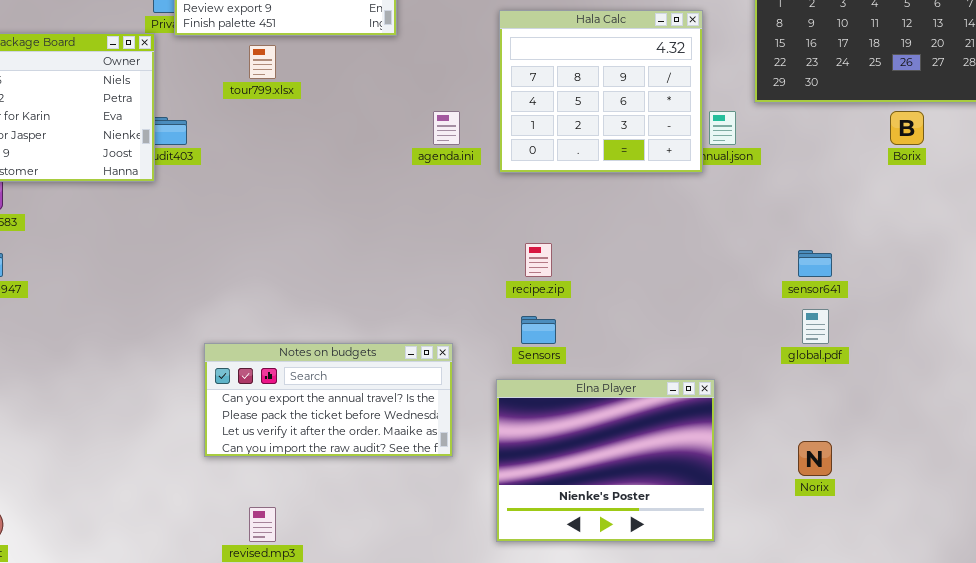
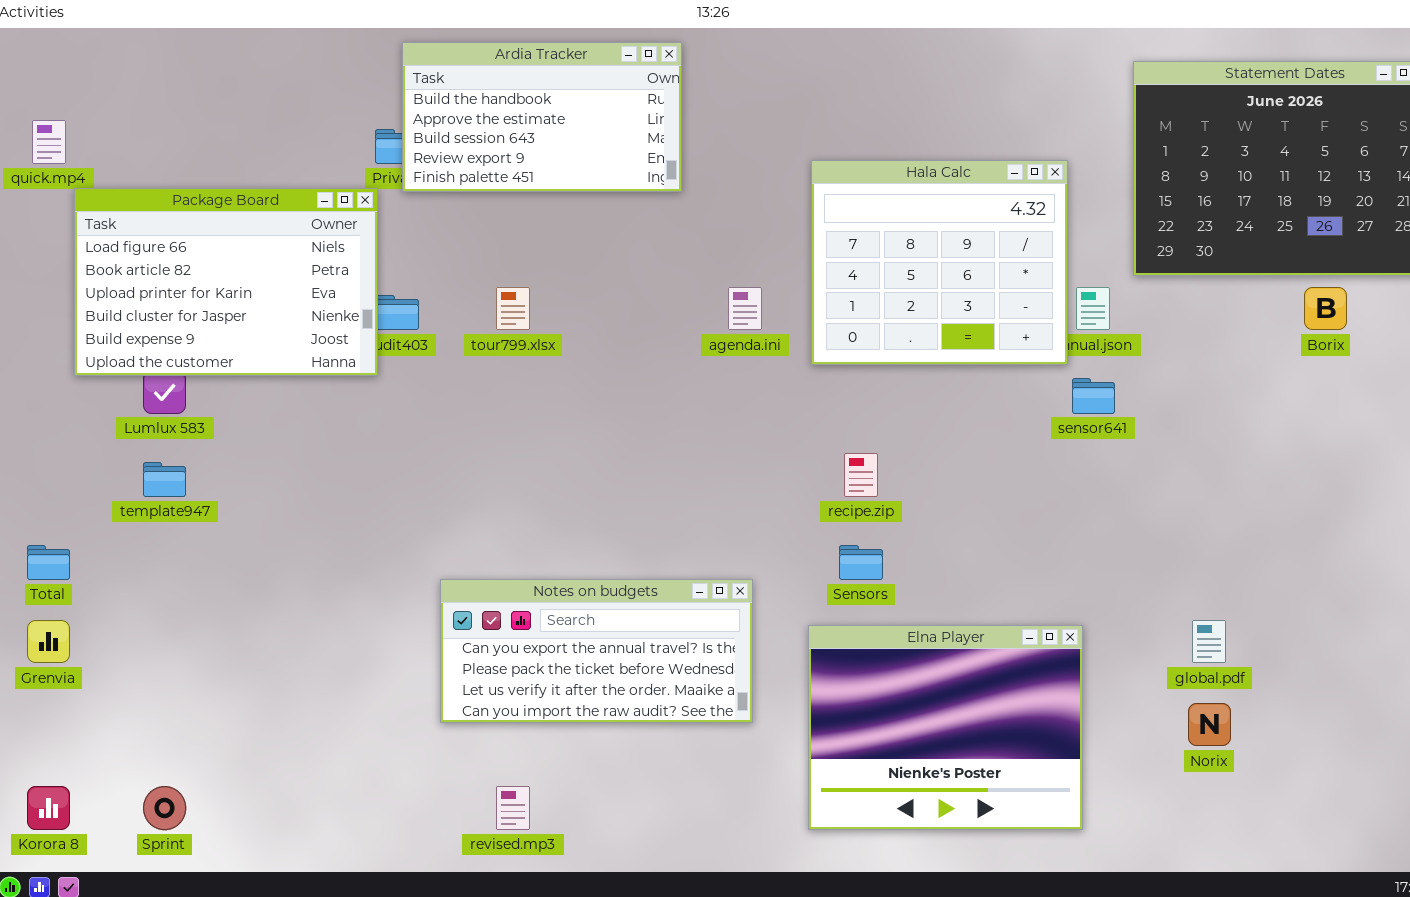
tour799.xlsx: [249,45,276,79] -> [496,287,530,330], moved
sensor641: [798,250,832,277] -> [1072,378,1115,414], moved
global.pdf: [802,309,829,344] -> [1192,620,1226,663], moved

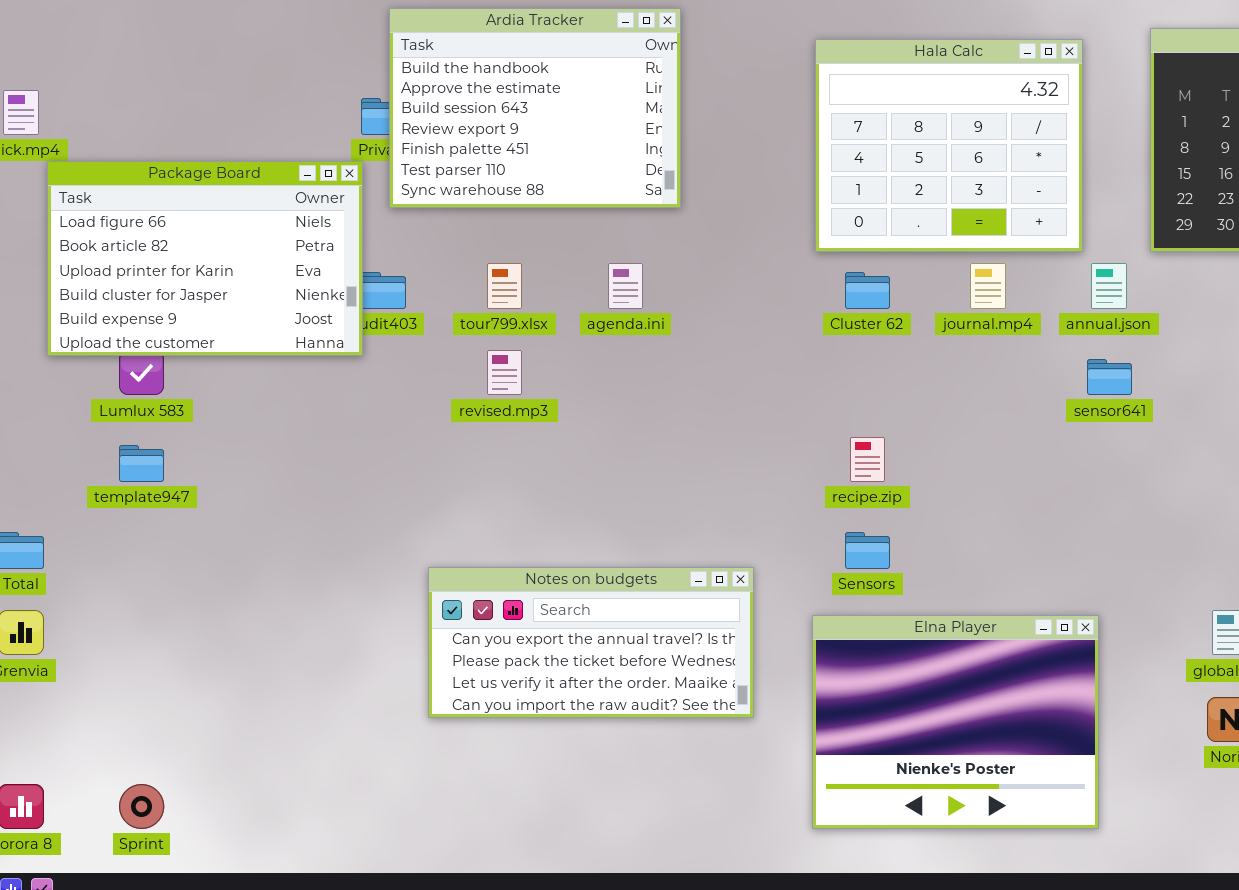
Ardia Tracker: [402,42,682,192] -> [389,8,681,208], resized
Hala Calc: [811,160,1068,365] -> [815,39,1083,252], moved
agenda.ini: [728,287,762,330] -> [608,263,643,309], moved
revised.mp3: [496,786,530,830] -> [487,350,522,395], moved

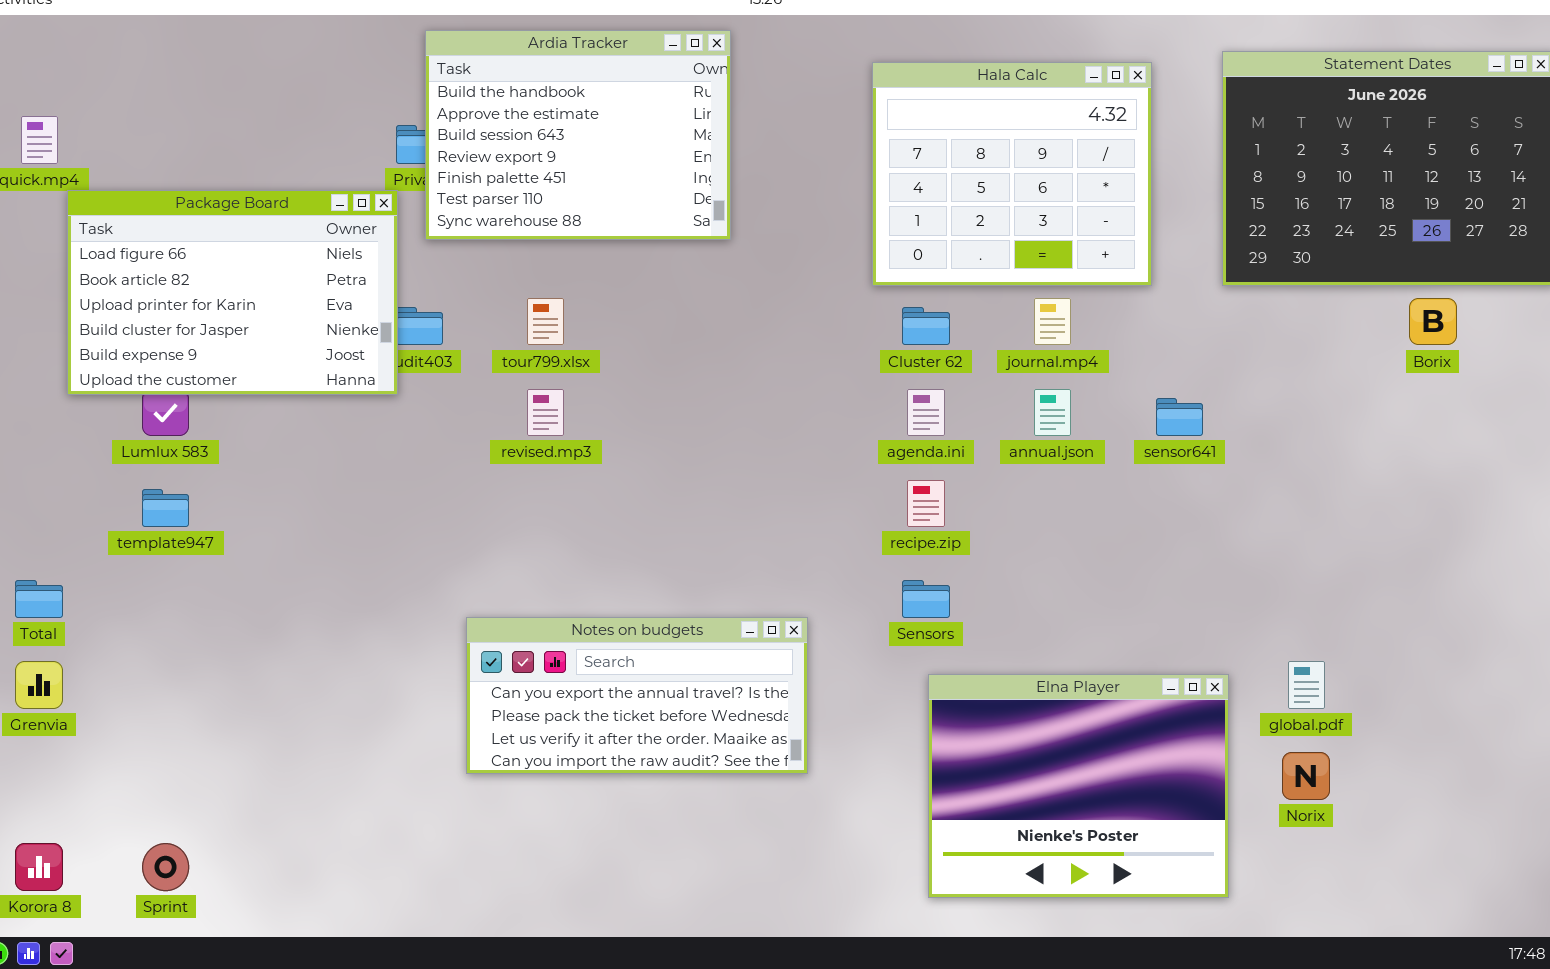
agenda.ini: [608,263,643,309] -> [907,389,945,436], moved
annual.json: [1091,263,1127,309] -> [1034,389,1071,436], moved
Elna Player: [812,615,1099,829] -> [928,674,1229,898], moved

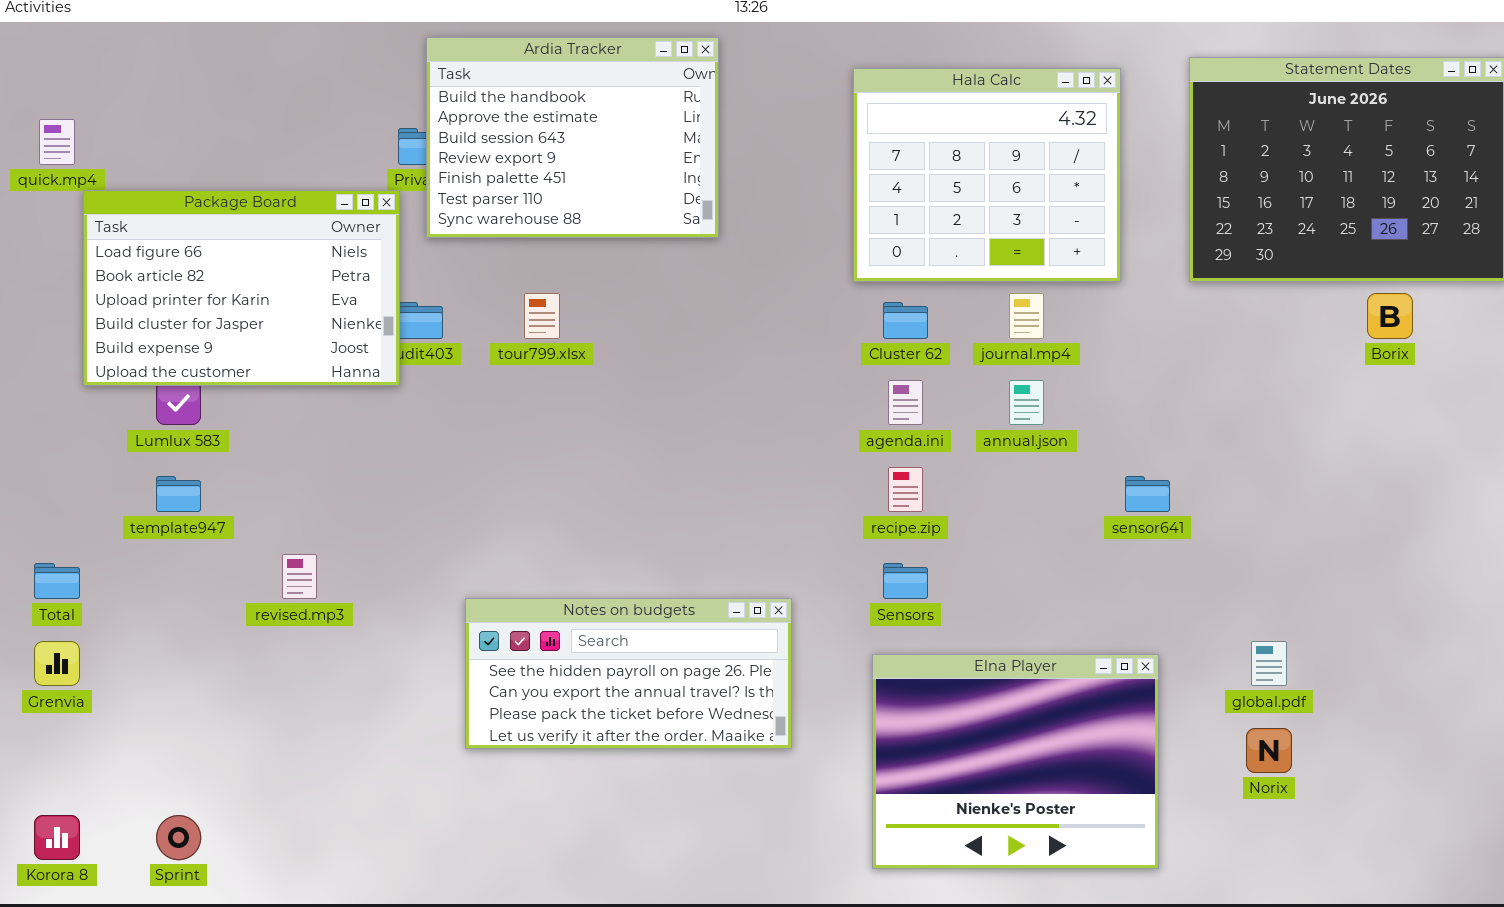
revised.mp3: [527,389,564,436] -> [282,554,317,599], moved
sensor641: [1156,398,1203,436] -> [1125,476,1170,512], moved
Notes on budgets: [466,617,808,774] -> [465,598,792,749], scrolled up 1 row
Elna Player: [928,674,1229,898] -> [872,654,1159,869], moved

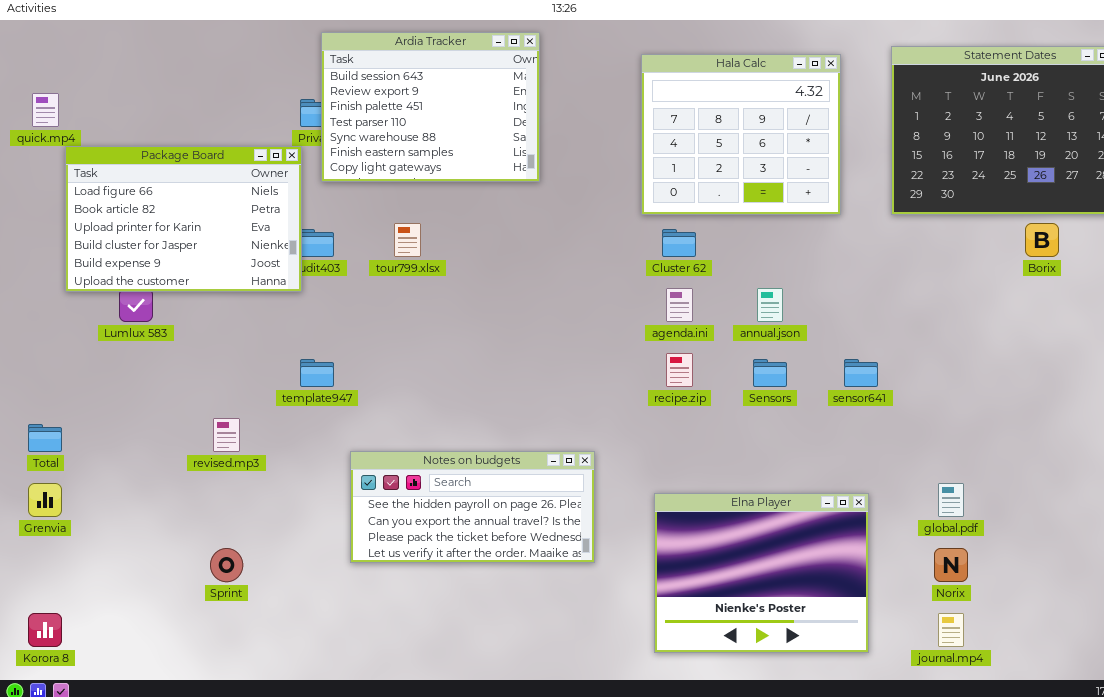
Ardia Tracker: [426,37,719,238] -> [321,32,540,182], scrolled down 2 rows
journal.mp4: [1009,293,1044,339] -> [938,613,964,647], moved
template947: [156,476,201,512] -> [300,359,334,387], moved
Sensors: [883,563,928,599] -> [753,359,787,387], moved
Sprint: [156,815,201,860] -> [210,548,243,582], moved

